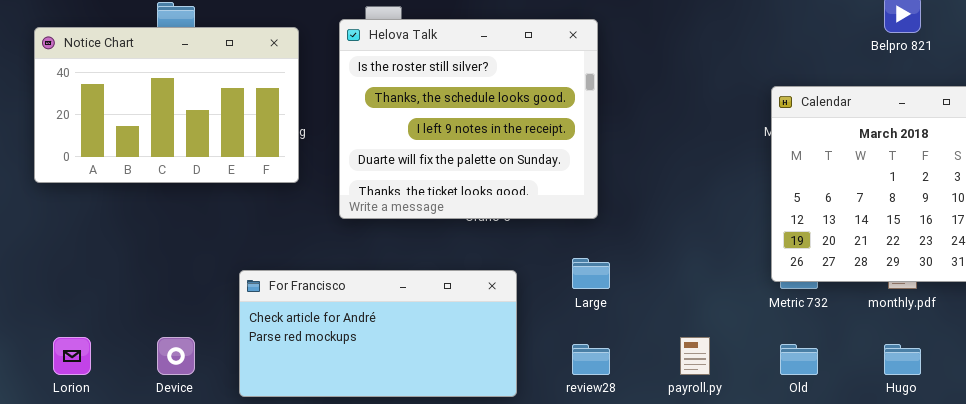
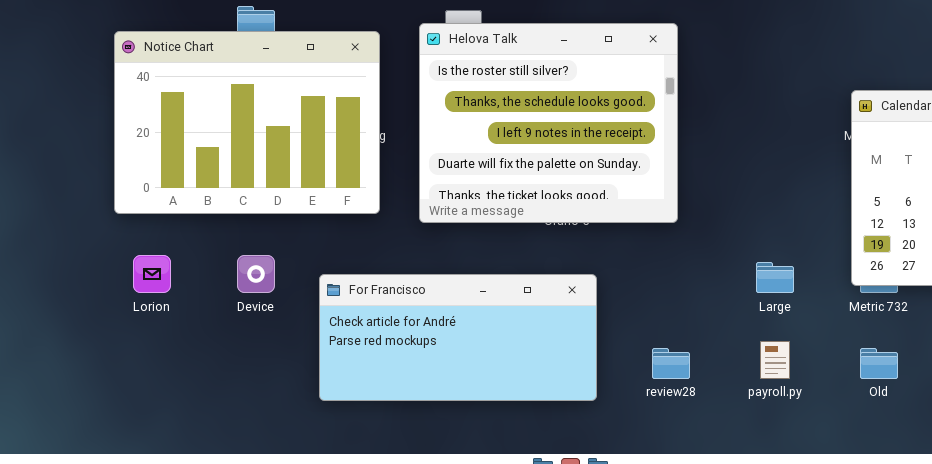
Notice Chart: [34,27,299,183] -> [114,31,380,214], resized
Large: [572,258,610,289] -> [756,262,794,293], moved
Lorion: [53,337,91,375] -> [133,255,171,293], moved
Device: [157,337,195,375] -> [237,255,275,293], moved

